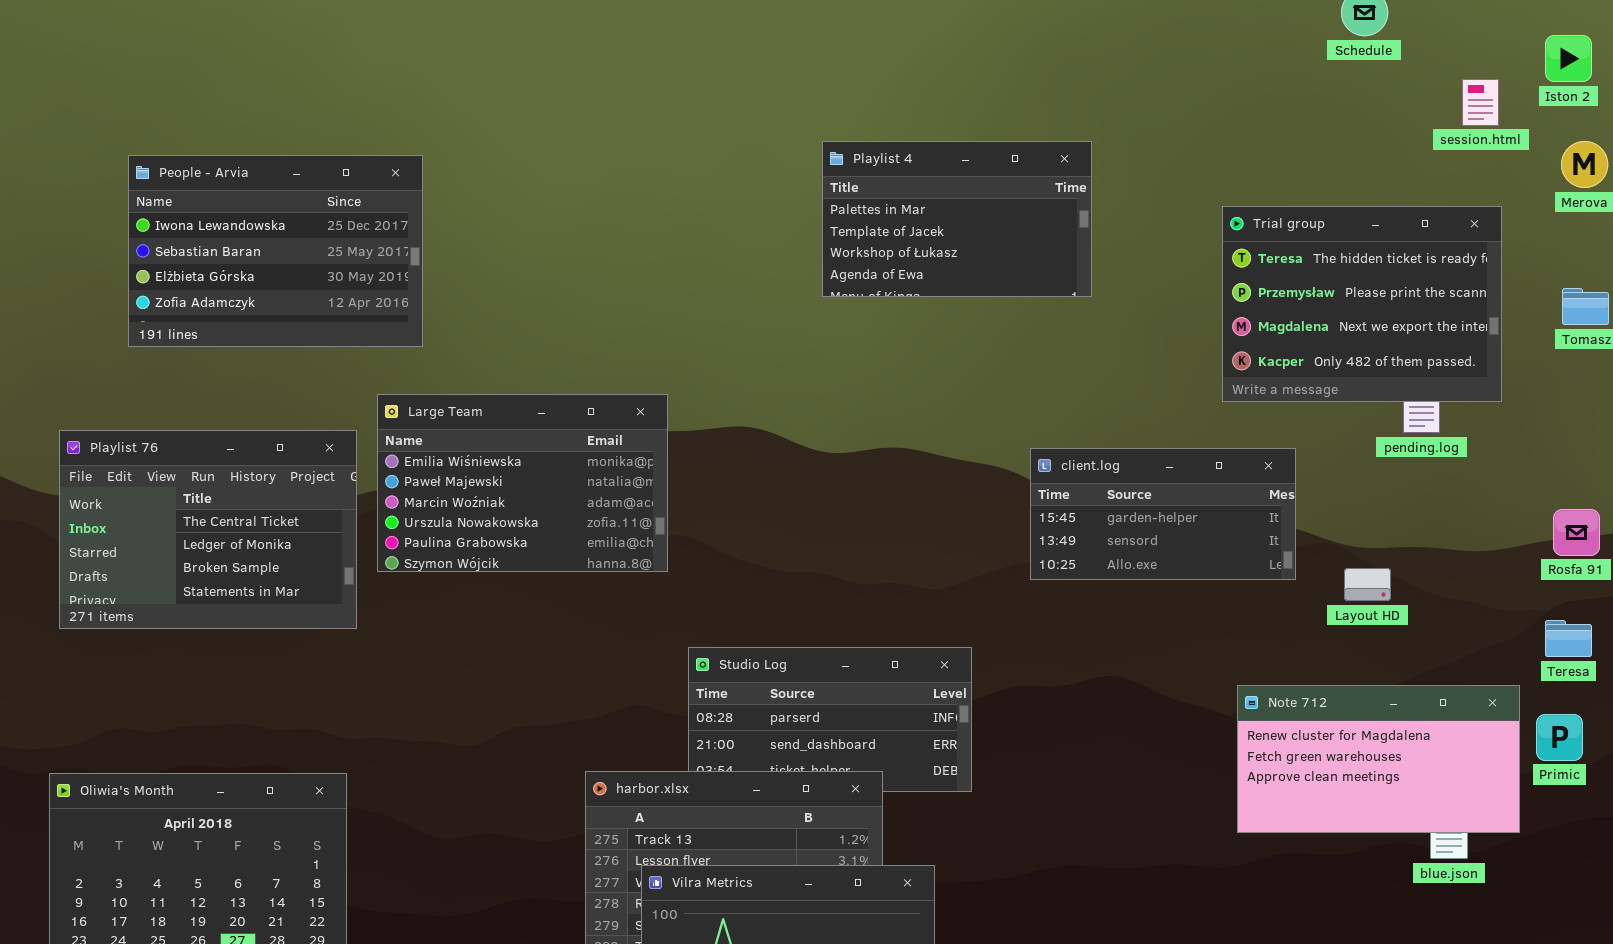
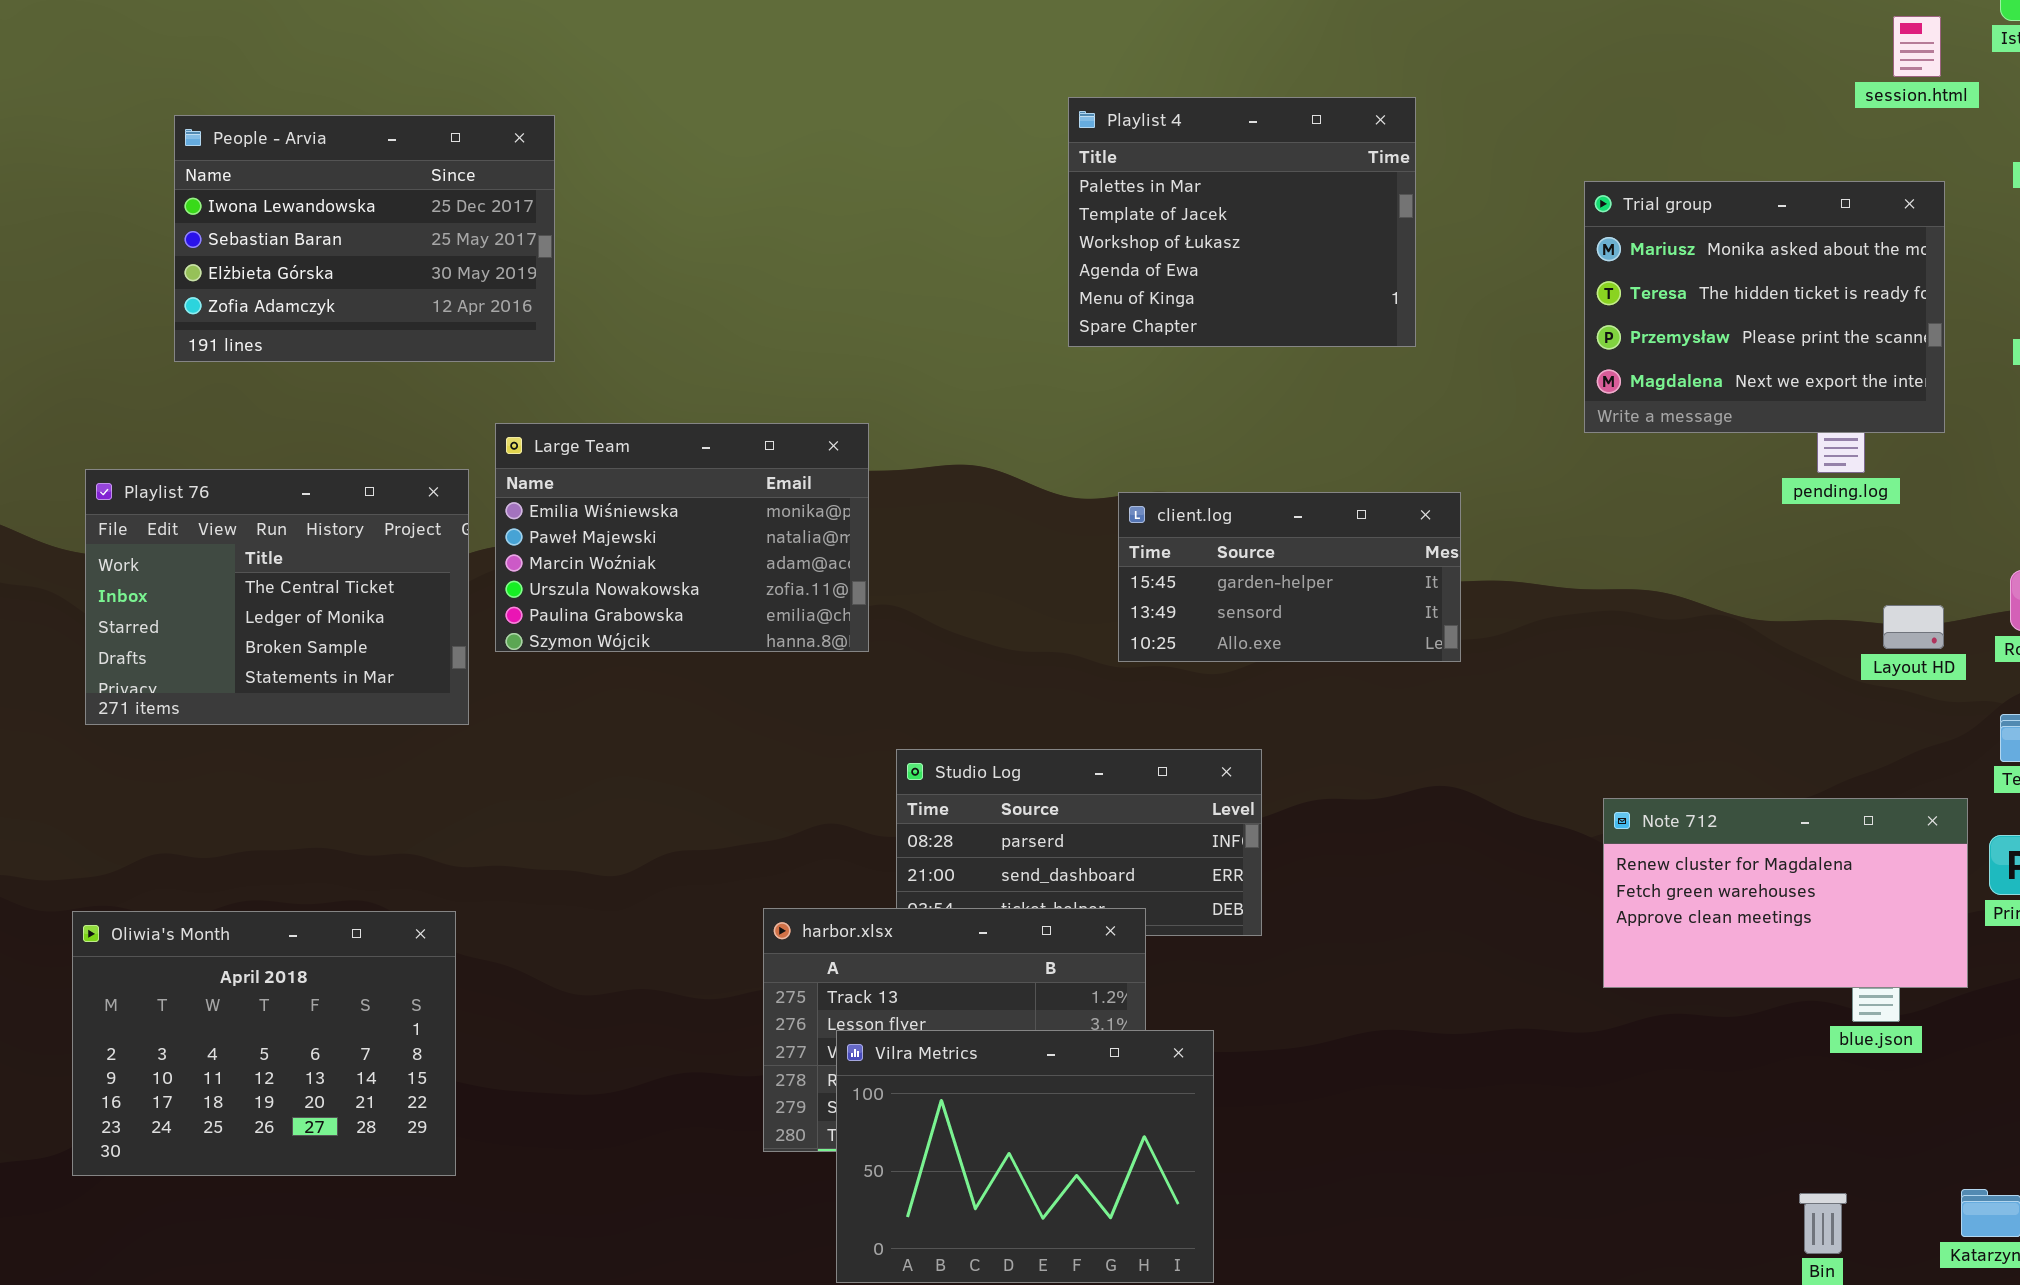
Playlist 4: [822,141,1092,297] -> [1068,97,1416,347], resized
Trial group: [1222,206,1502,402] -> [1584,181,1945,433], scrolled up 1 row
client.log: [1030,448,1296,580] -> [1118,492,1461,662], moved
Layout HD: [1344,568,1391,601] -> [1883,605,1944,649], moved

